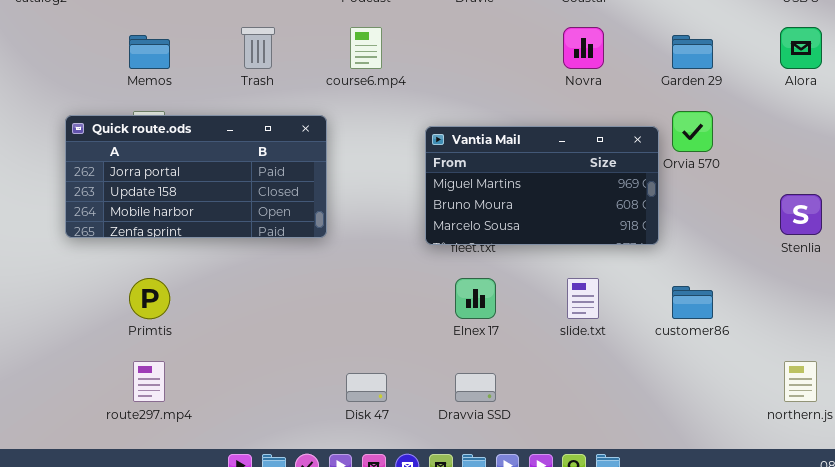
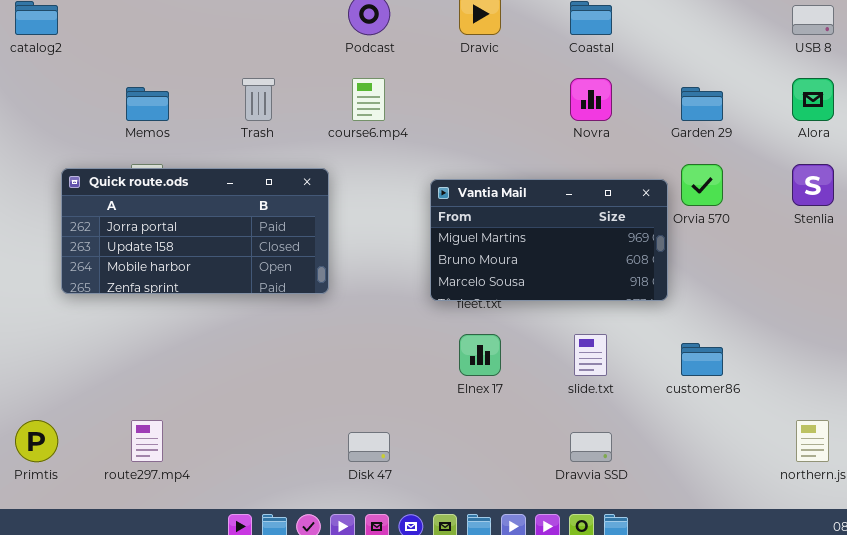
Stenlia: [780,194,822,235] -> [792,164,834,206], moved
Primtis: [129,278,170,319] -> [15,420,58,462], moved
Dravvia SSD: [455,373,496,402] -> [570,432,612,462], moved

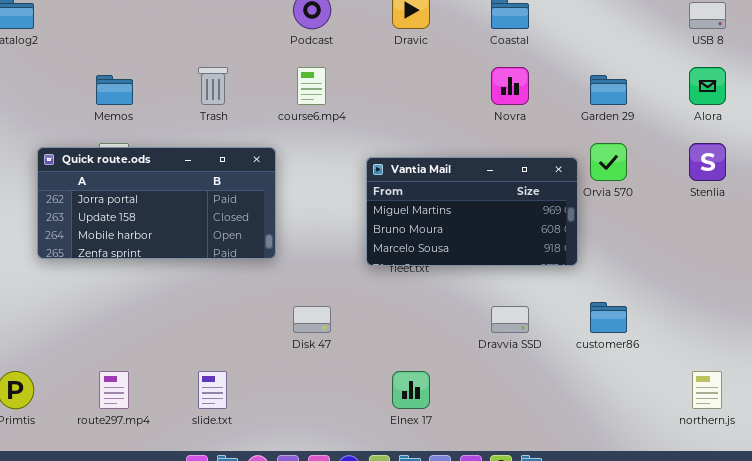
Elnex 17: [459,334,501,376] -> [392,371,430,409], moved
slide.txt: [574,334,607,376] -> [198,371,227,409], moved
Disk 47: [348,432,390,462] -> [293,306,331,333], moved
Dravvia SSD: [570,432,612,462] -> [491,306,529,333], moved

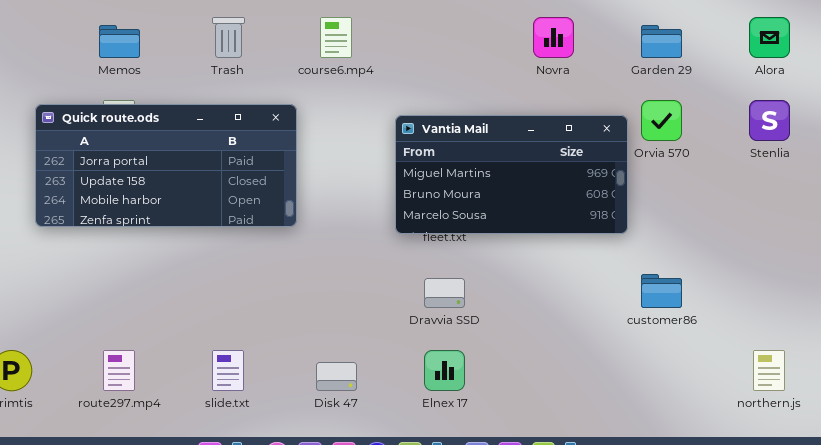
Disk 47: [293,306,331,333] -> [316,362,357,391], moved
Dravvia SSD: [491,306,529,333] -> [424,278,465,308], moved

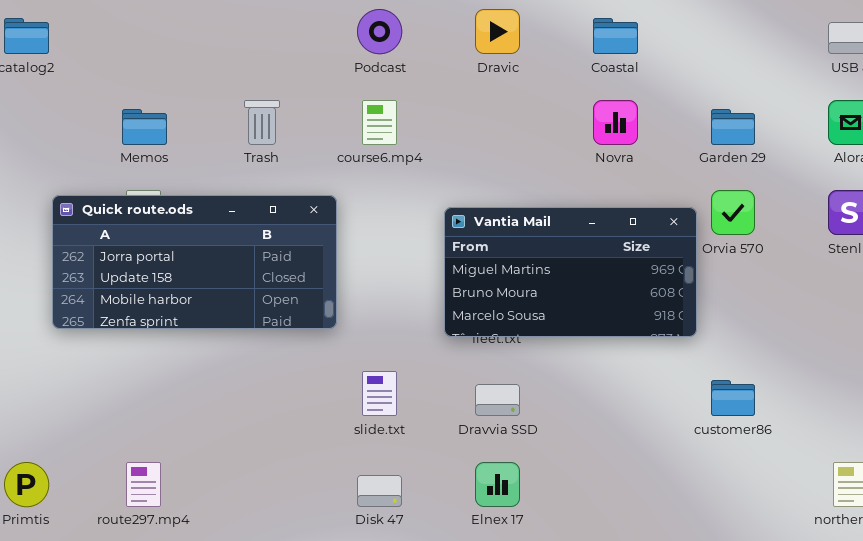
slide.txt: [212,350,244,391] -> [362,371,397,416], moved

